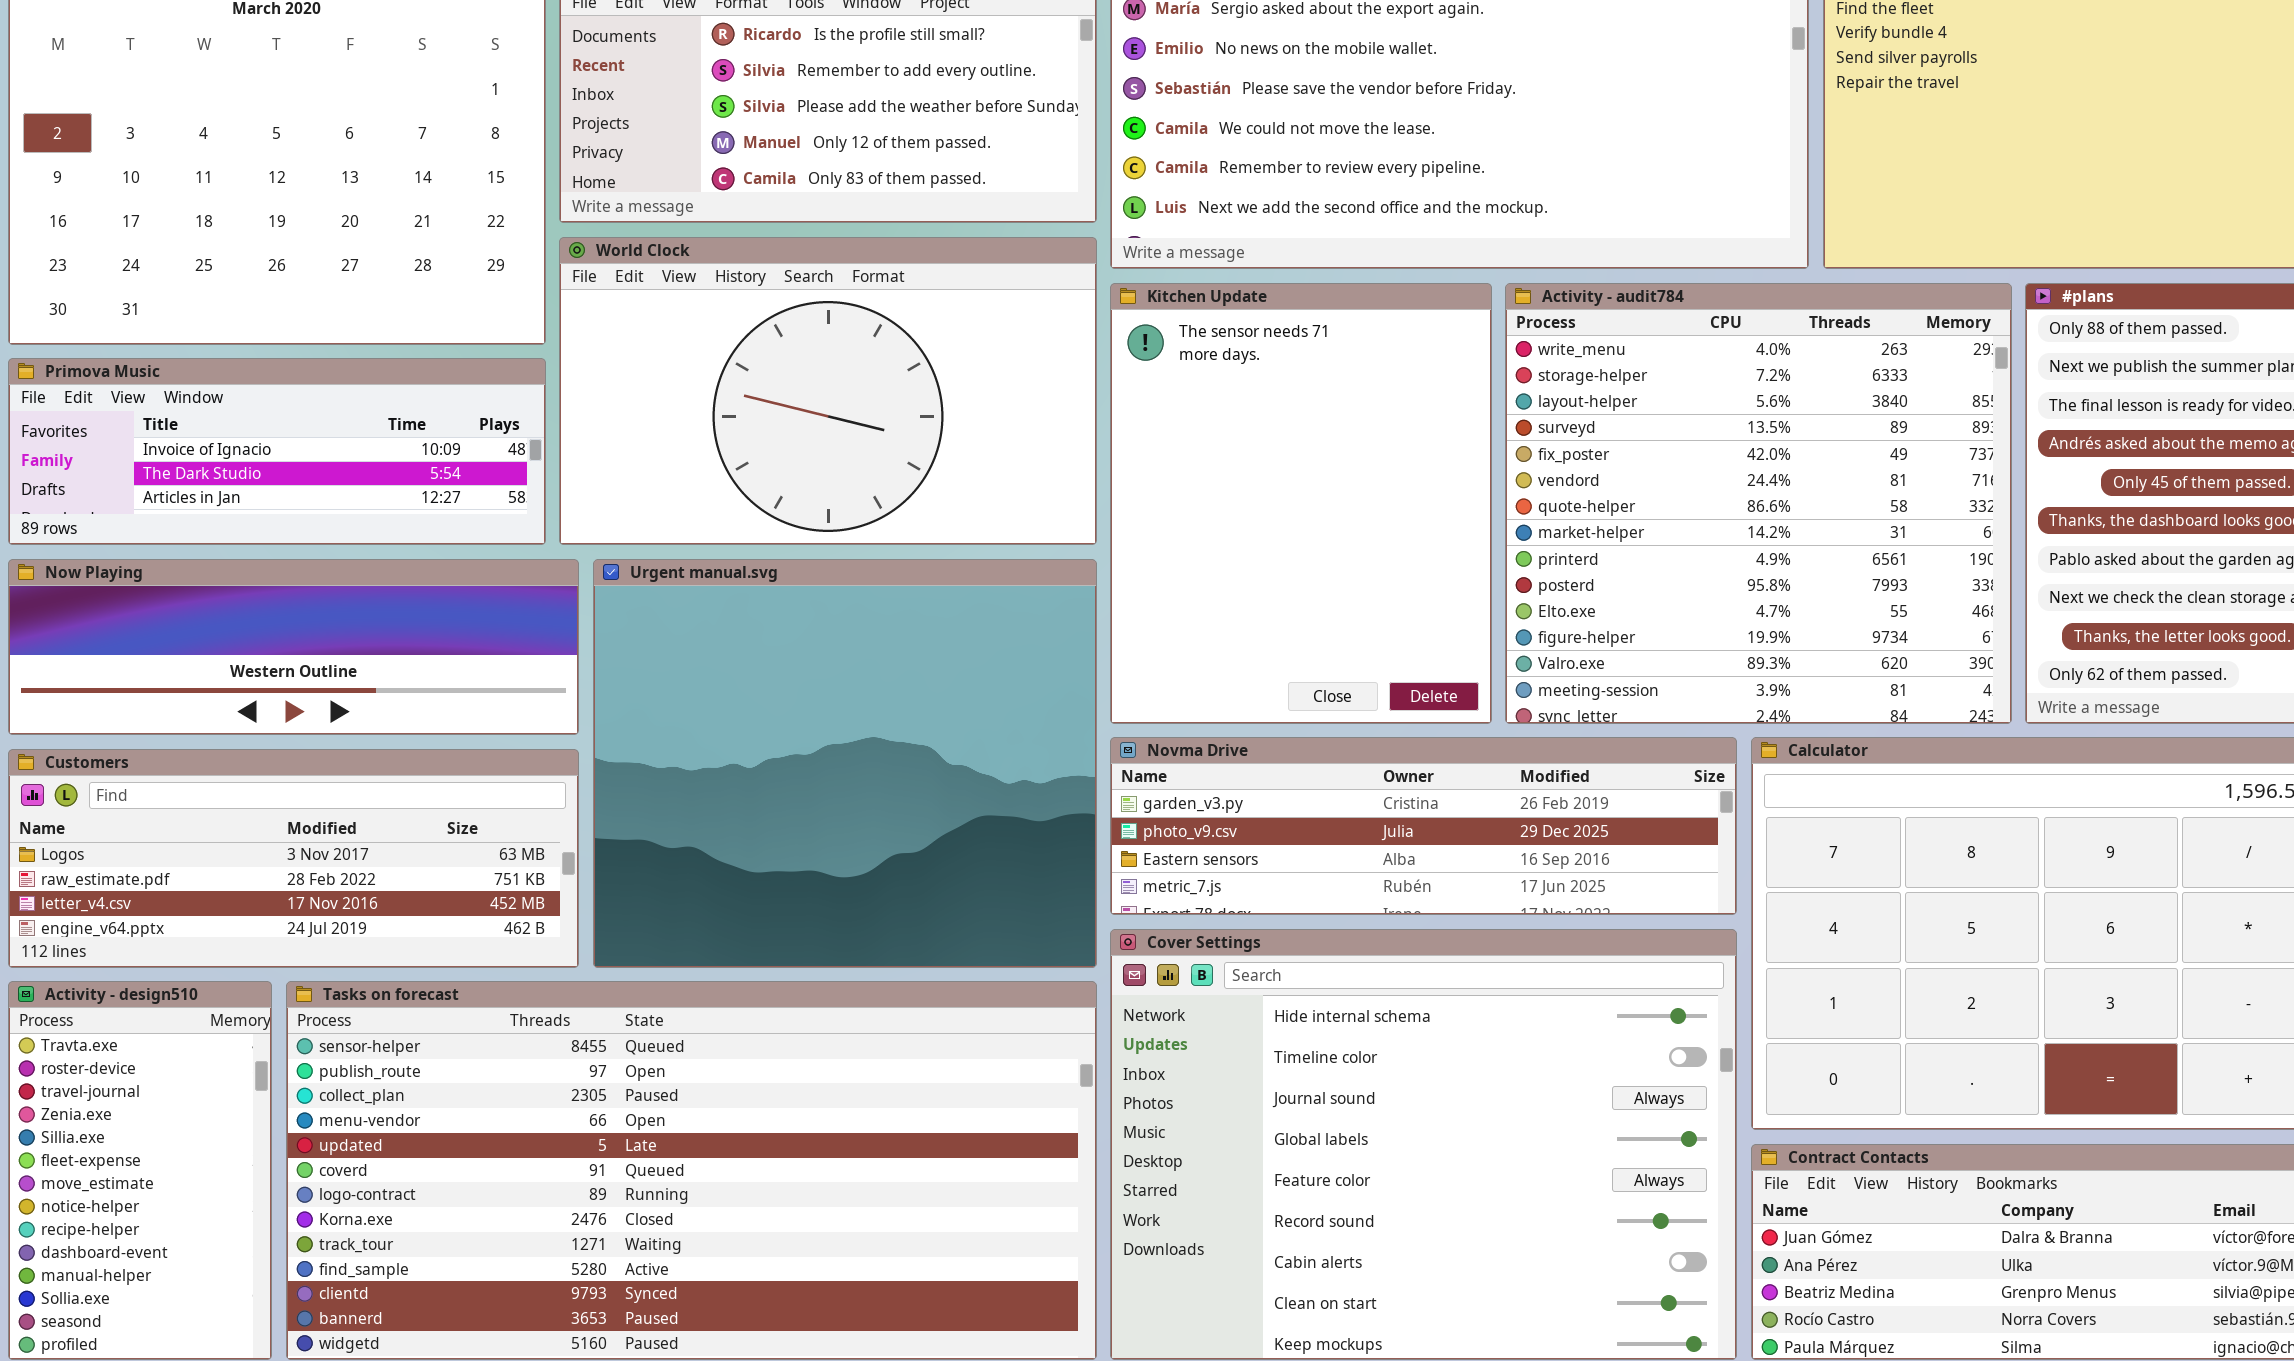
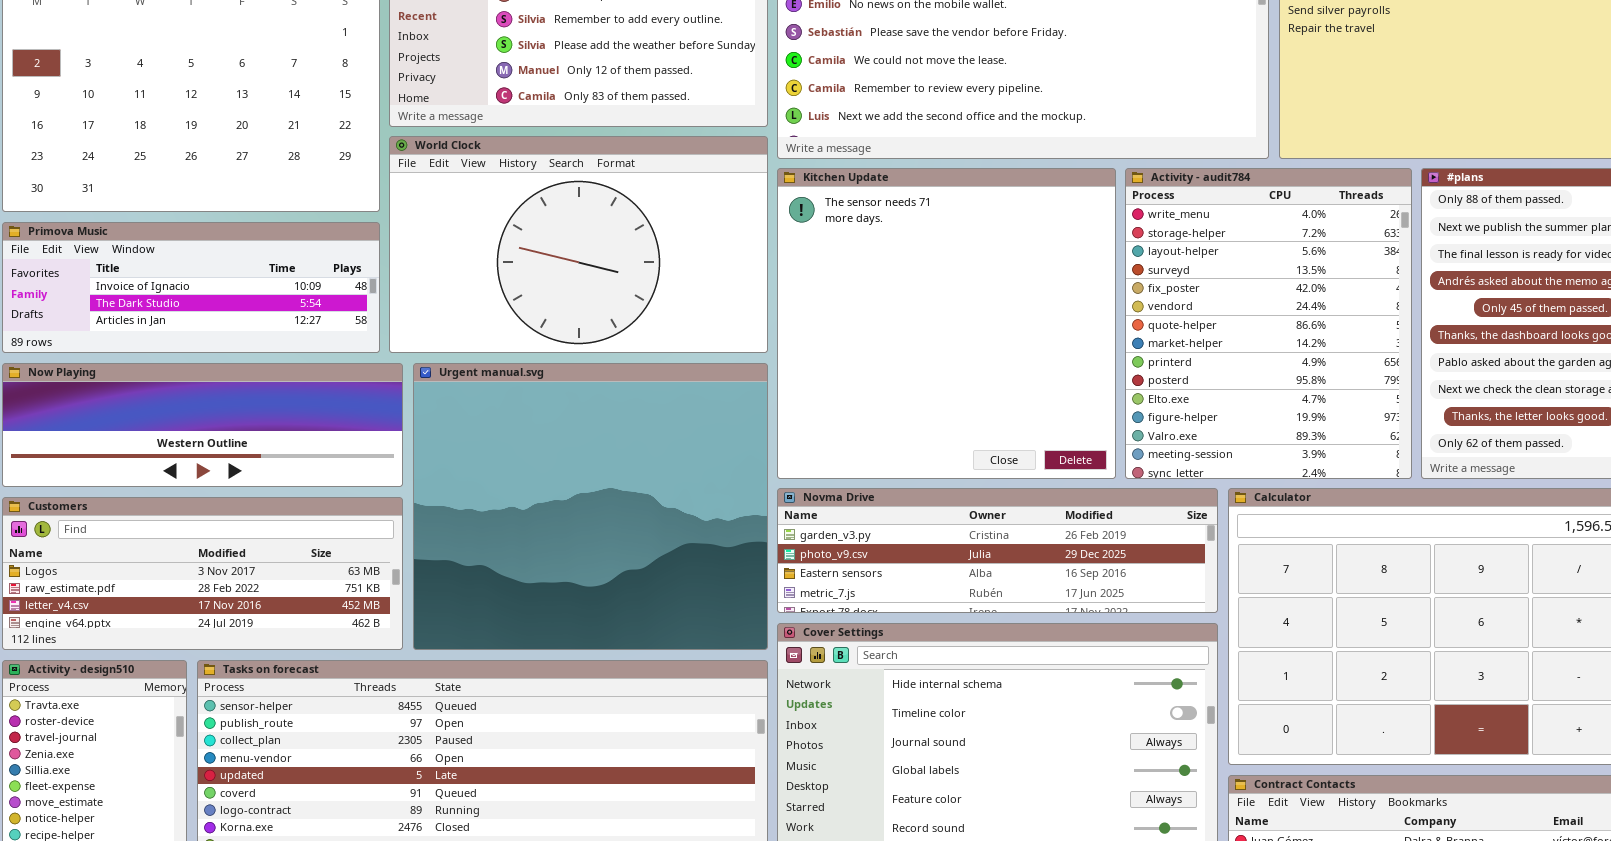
Kitchen Update: [1110,283,1492,724] -> [777,168,1116,479], resized
Activity - audit784: [1505,283,2012,724] -> [1125,168,1412,479], resized

